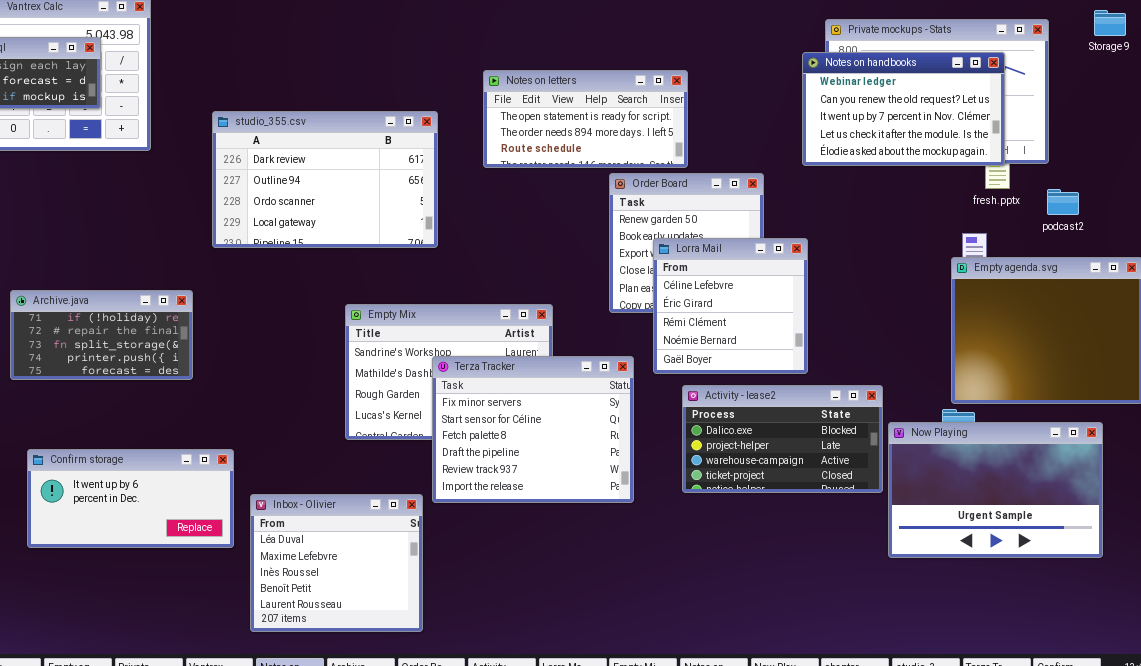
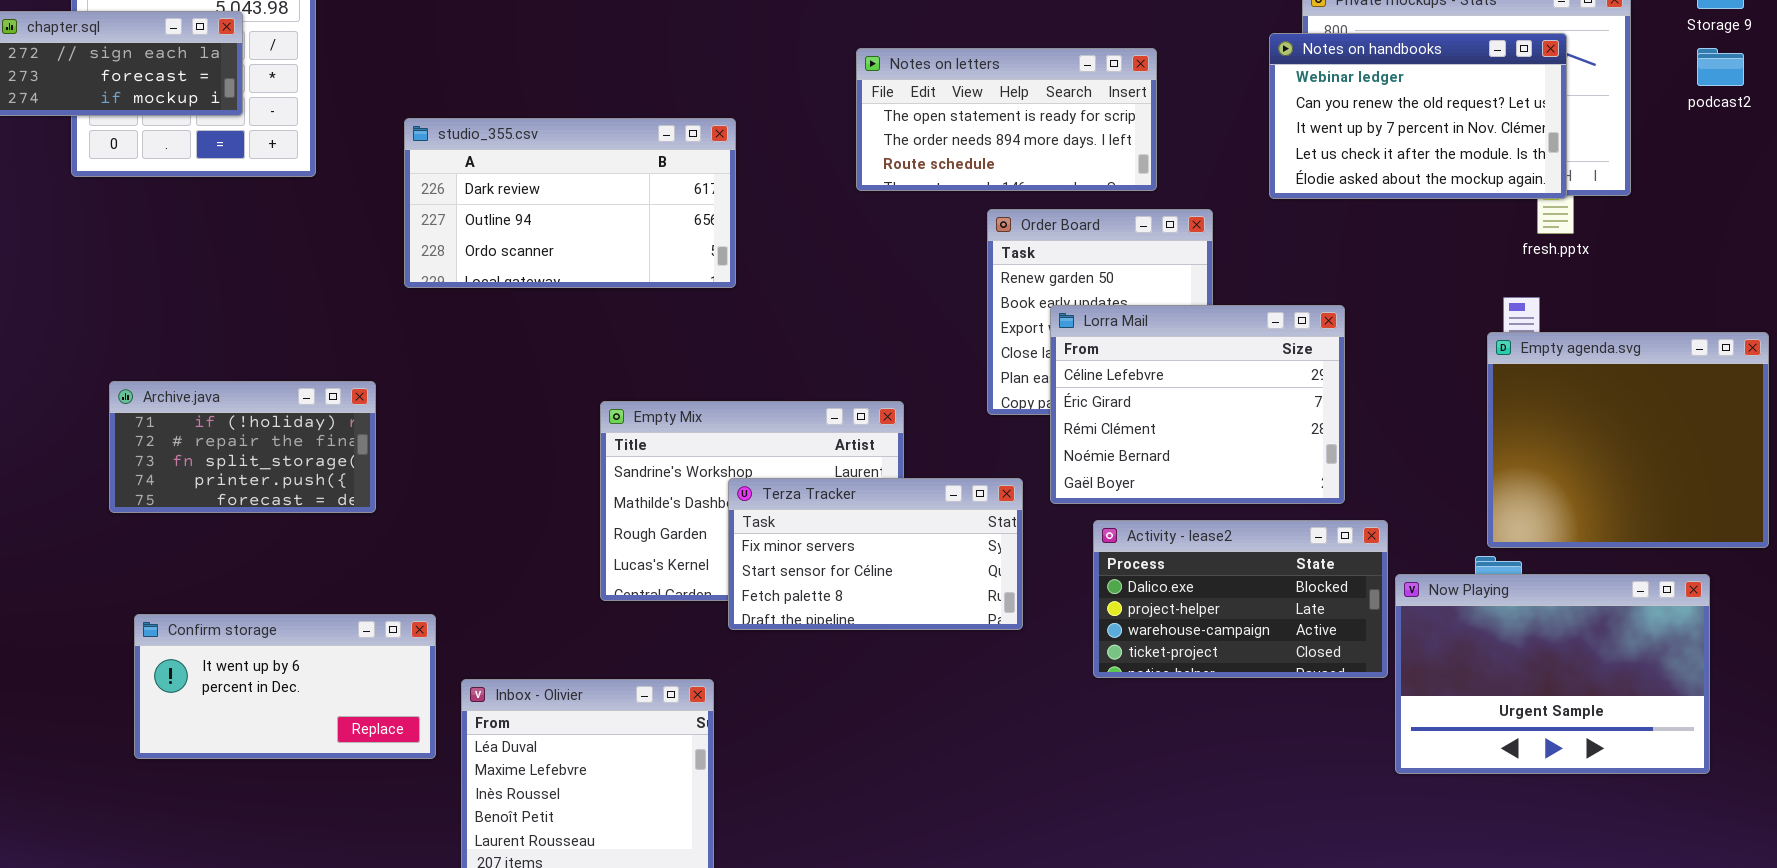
Notes on letters: [483,70,688,168] -> [856,48,1157,191], moved
studio_355.csv: [212,111,438,248] -> [404,118,736,288], resized
podcast2: [1047,189,1079,215] -> [1697,48,1744,86], moved
Lorra Mail: [653,238,808,374] -> [1050,305,1345,504], resized
Terza Tracker: [432,356,634,503] -> [728,478,1023,630], resized

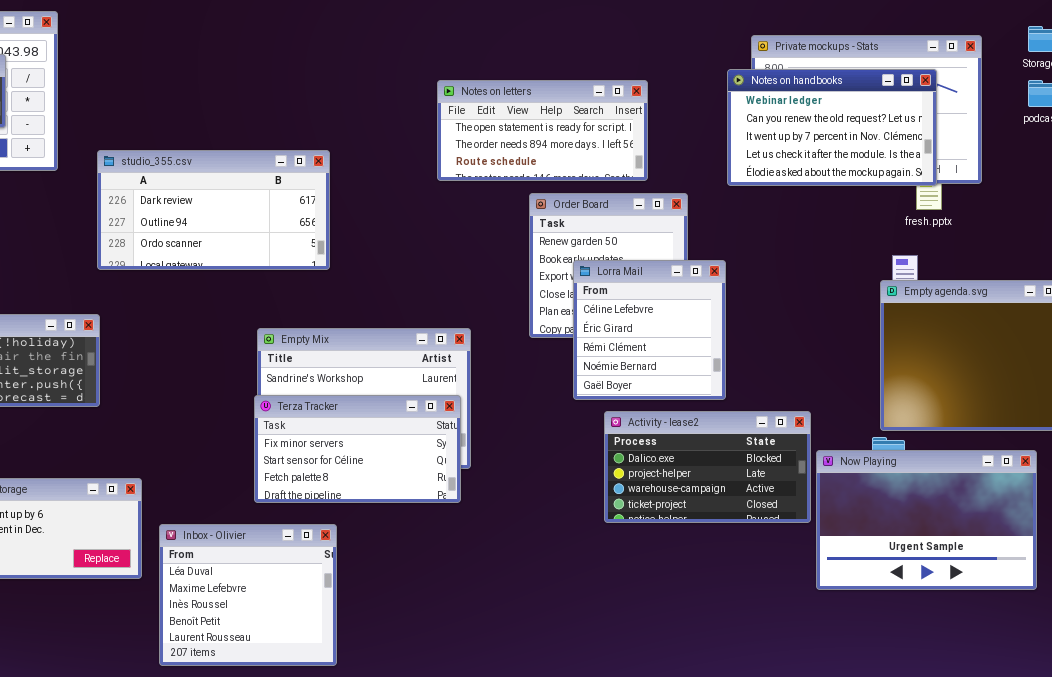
studio_355.csv: [404,118,736,288] -> [97,150,330,270], moved
Lorra Mail: [1050,305,1345,504] -> [573,260,726,400], resized
Terza Tracker: [728,478,1023,630] -> [254,395,461,503], moved

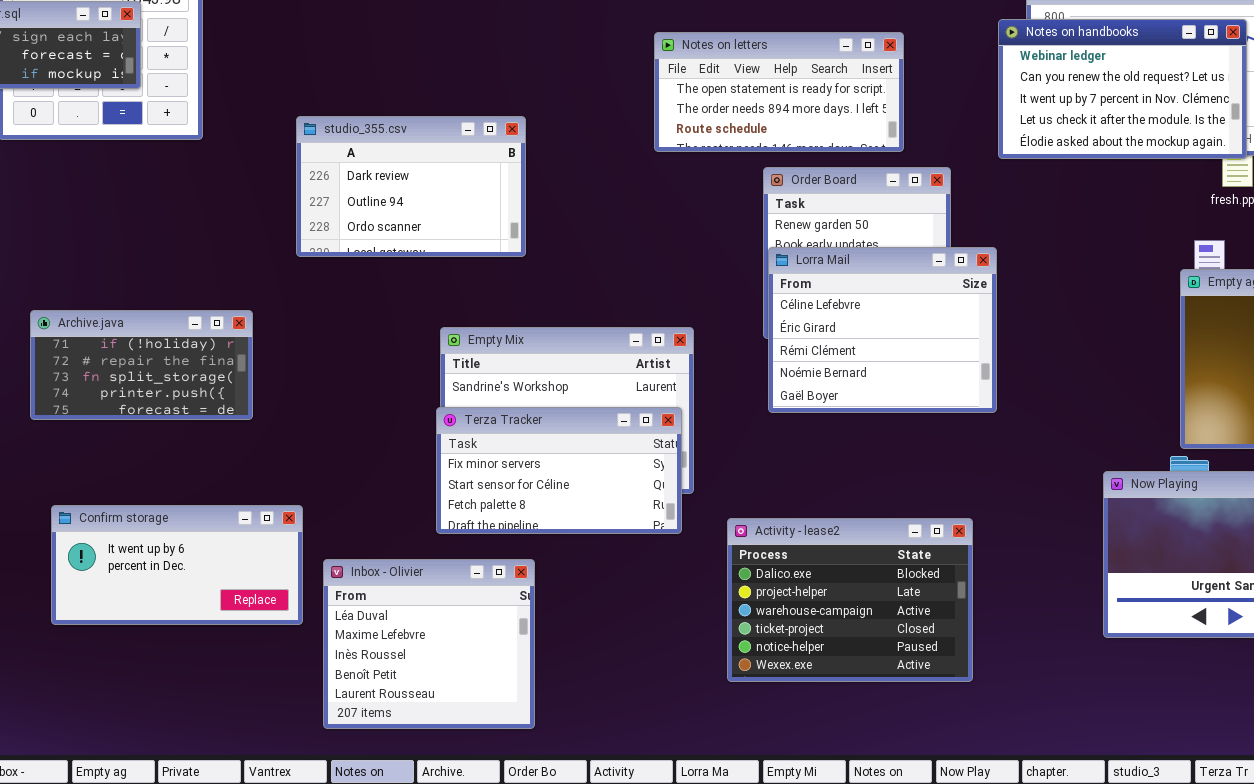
studio_355.csv: [97,150,330,270] -> [296,116,526,257], resized
Lorra Mail: [573,260,726,400] -> [768,247,997,413], resized
Activity - lease2: [604,411,811,523] -> [727,518,973,682], moved, resized

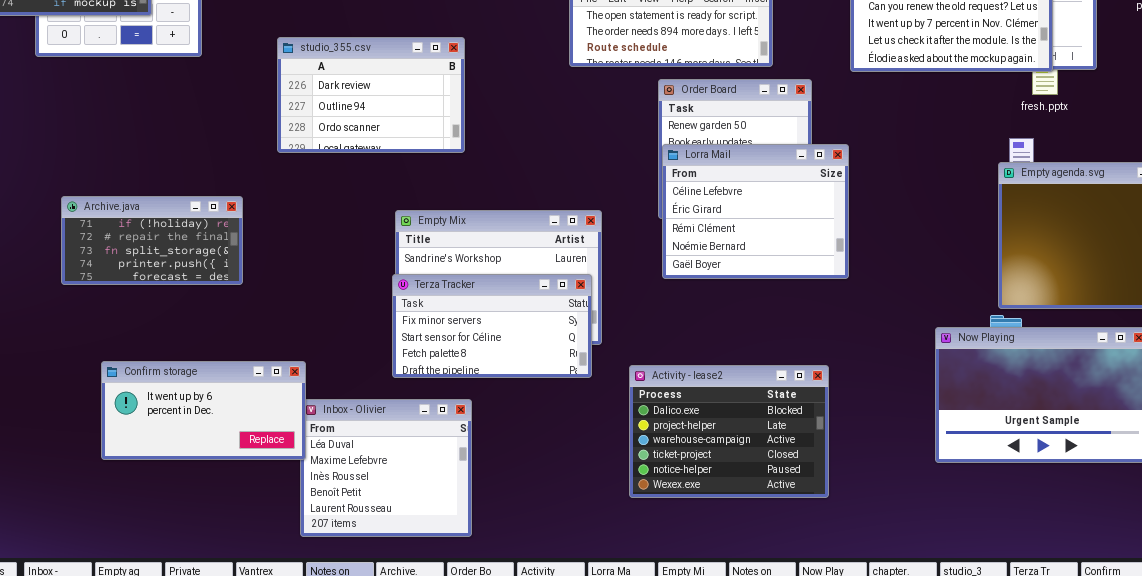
Confirm storage: [51,505,303,625] -> [101,361,306,460], moved

